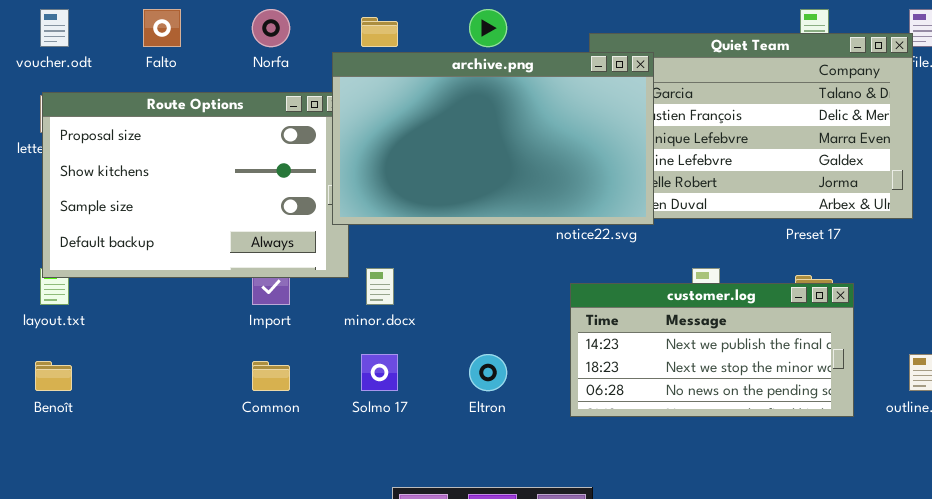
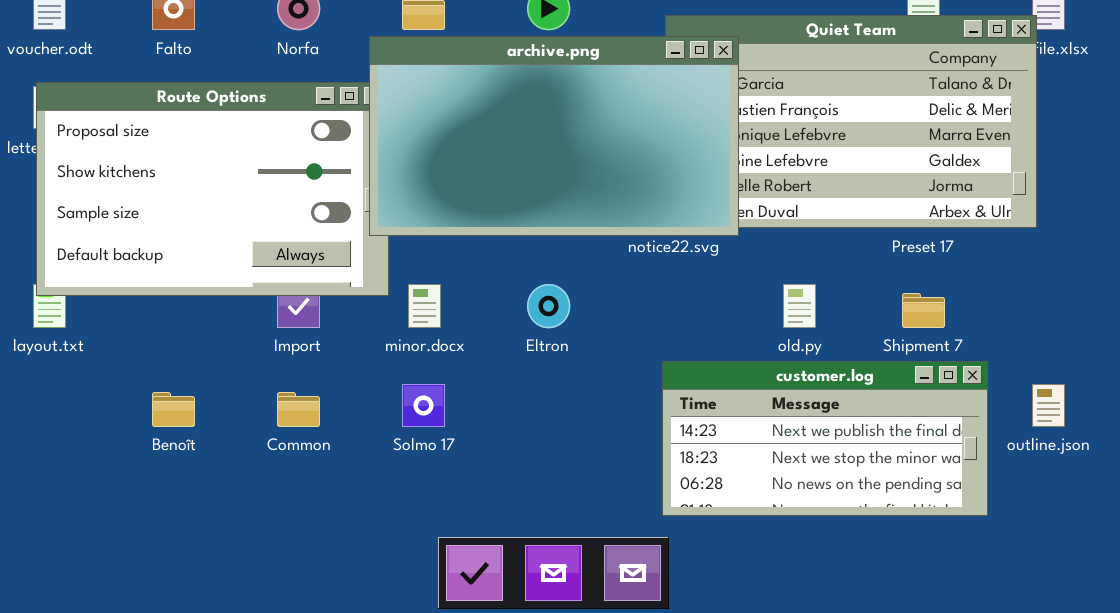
customer.log: [570,283,854,417] -> [662,361,988,516], moved
Eltron: [469,354,507,391] -> [527,284,570,328], moved
Benoît: [35,361,72,391] -> [152,392,195,427], moved

